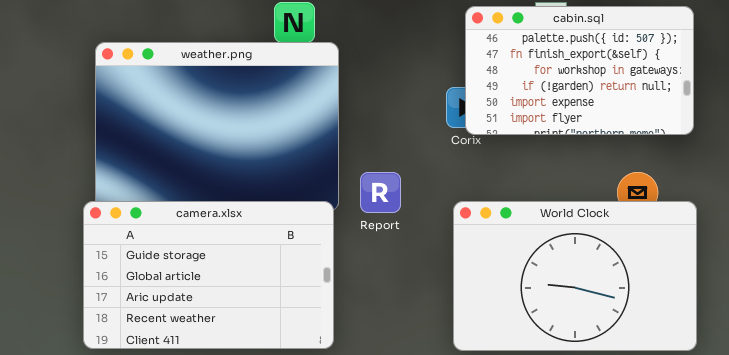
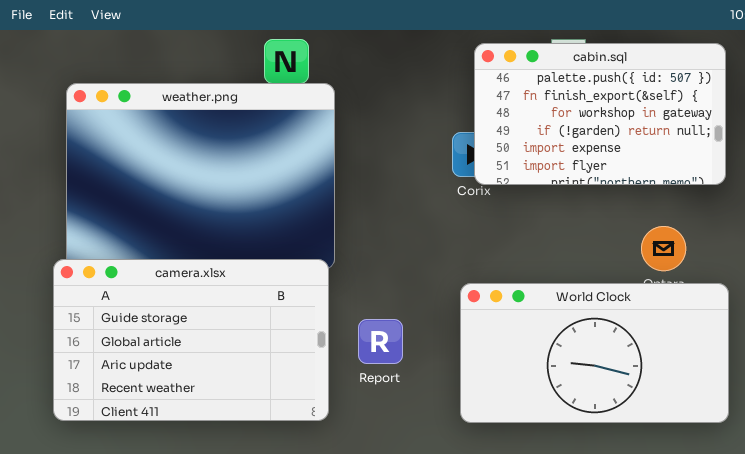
Report: [360,172,401,213] -> [358,319,403,364], moved
World Clock: [453,201,697,351] -> [460,283,729,423], resized

